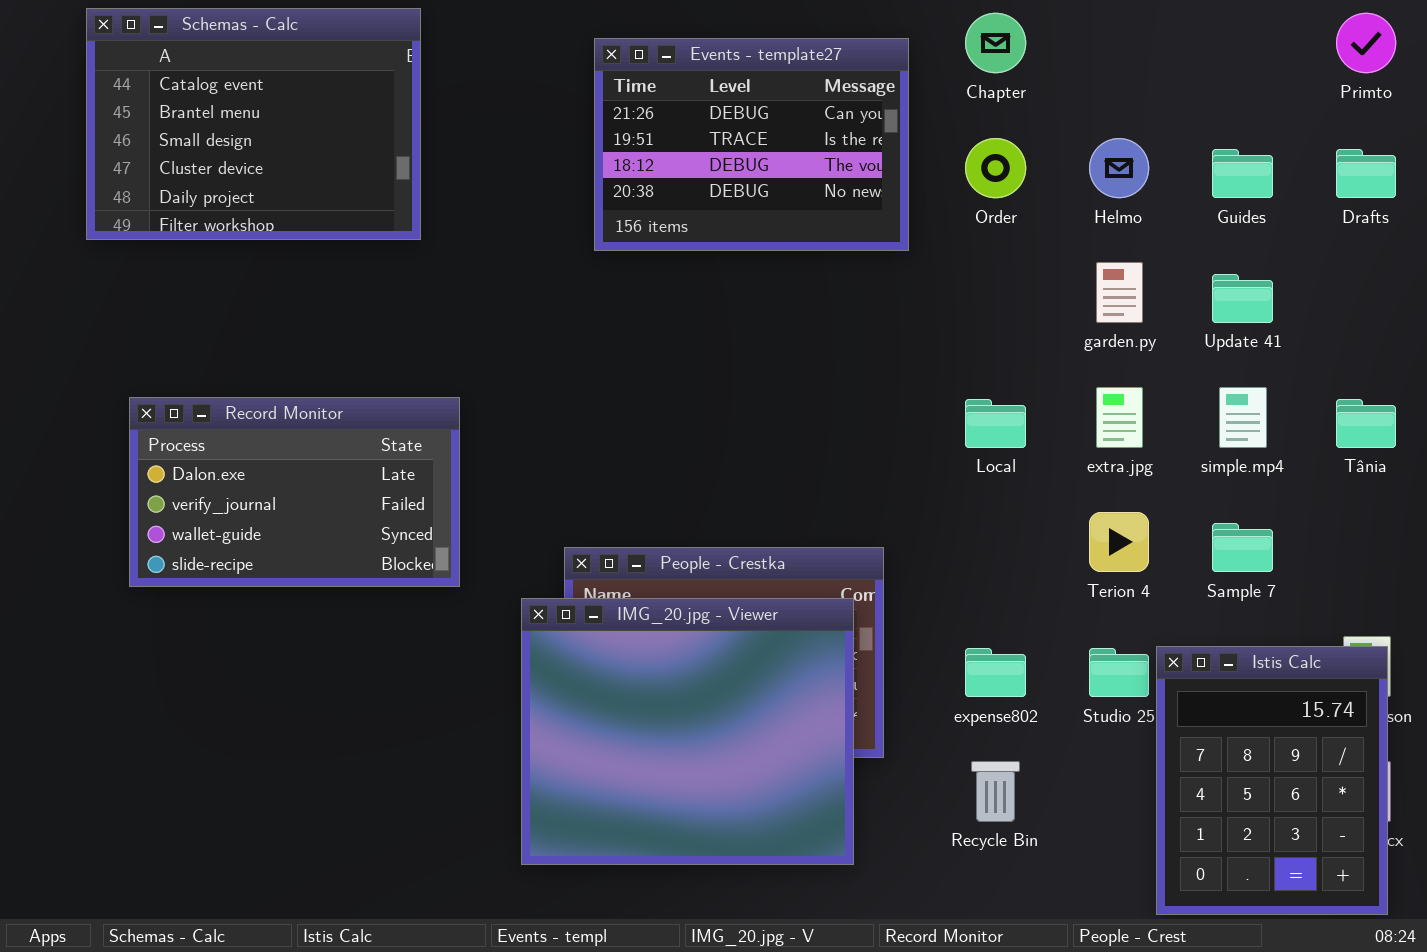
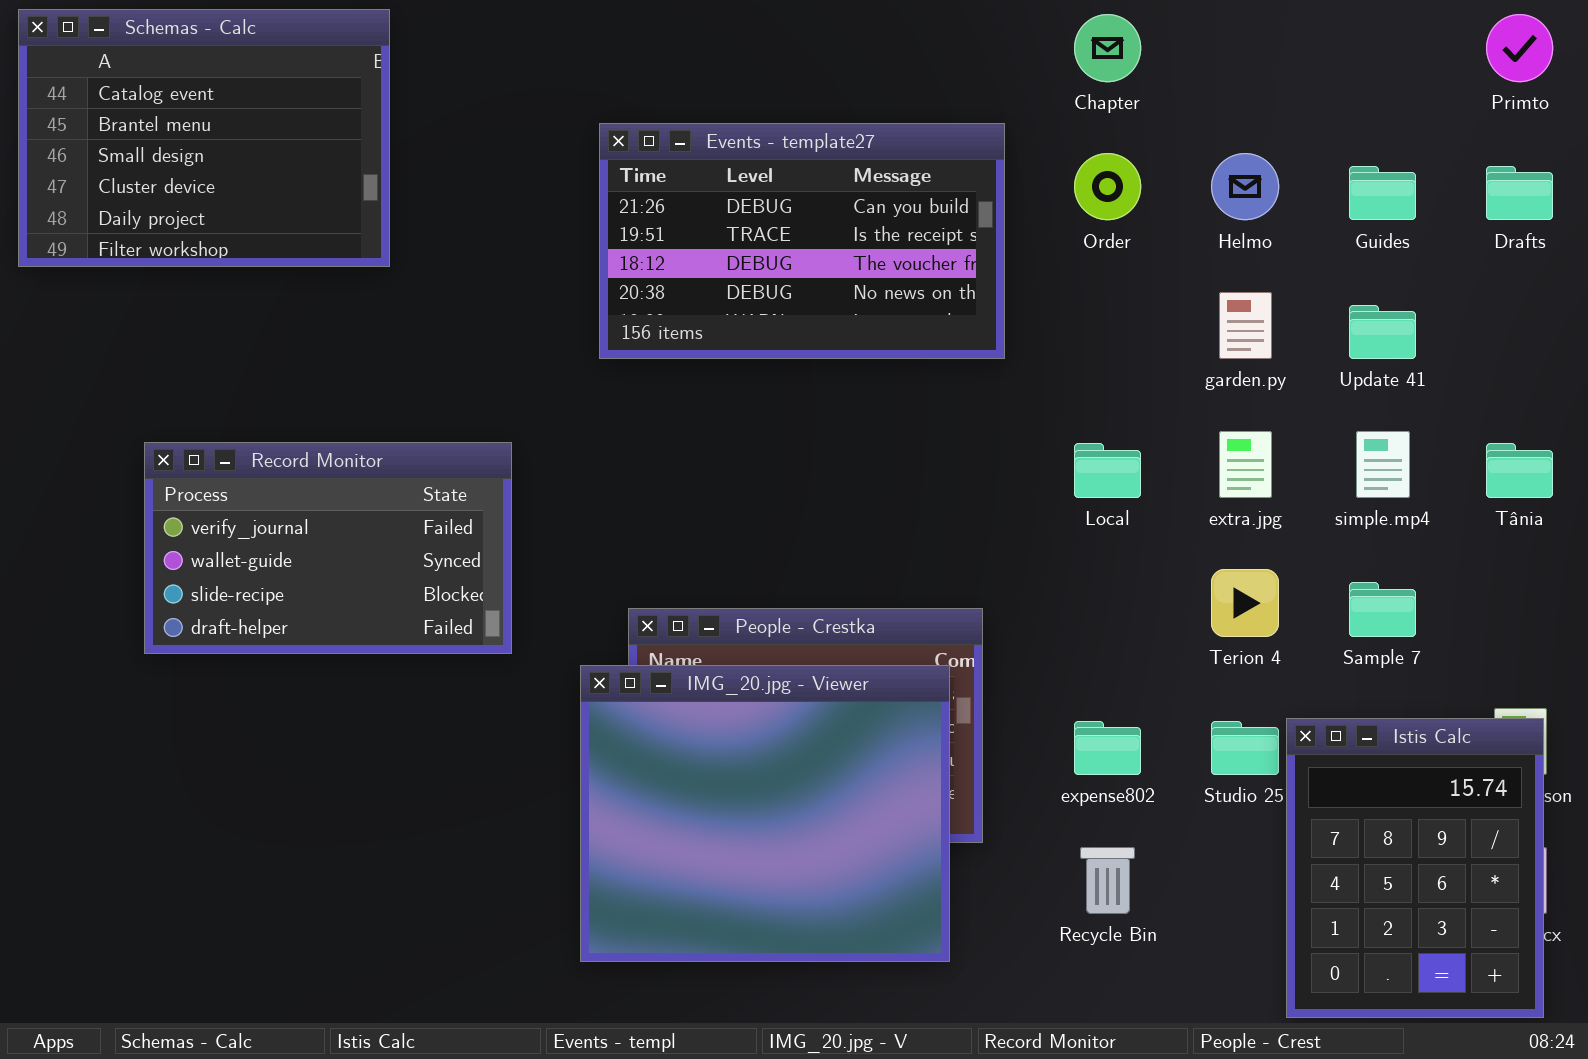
Schemas - Calc: [86,8,421,240] -> [18,9,390,267], moved
Events - template27: [594,38,909,251] -> [599,123,1005,359], moved, resized
Record Monitor: [129,397,460,587] -> [144,442,512,654], scrolled down 1 row

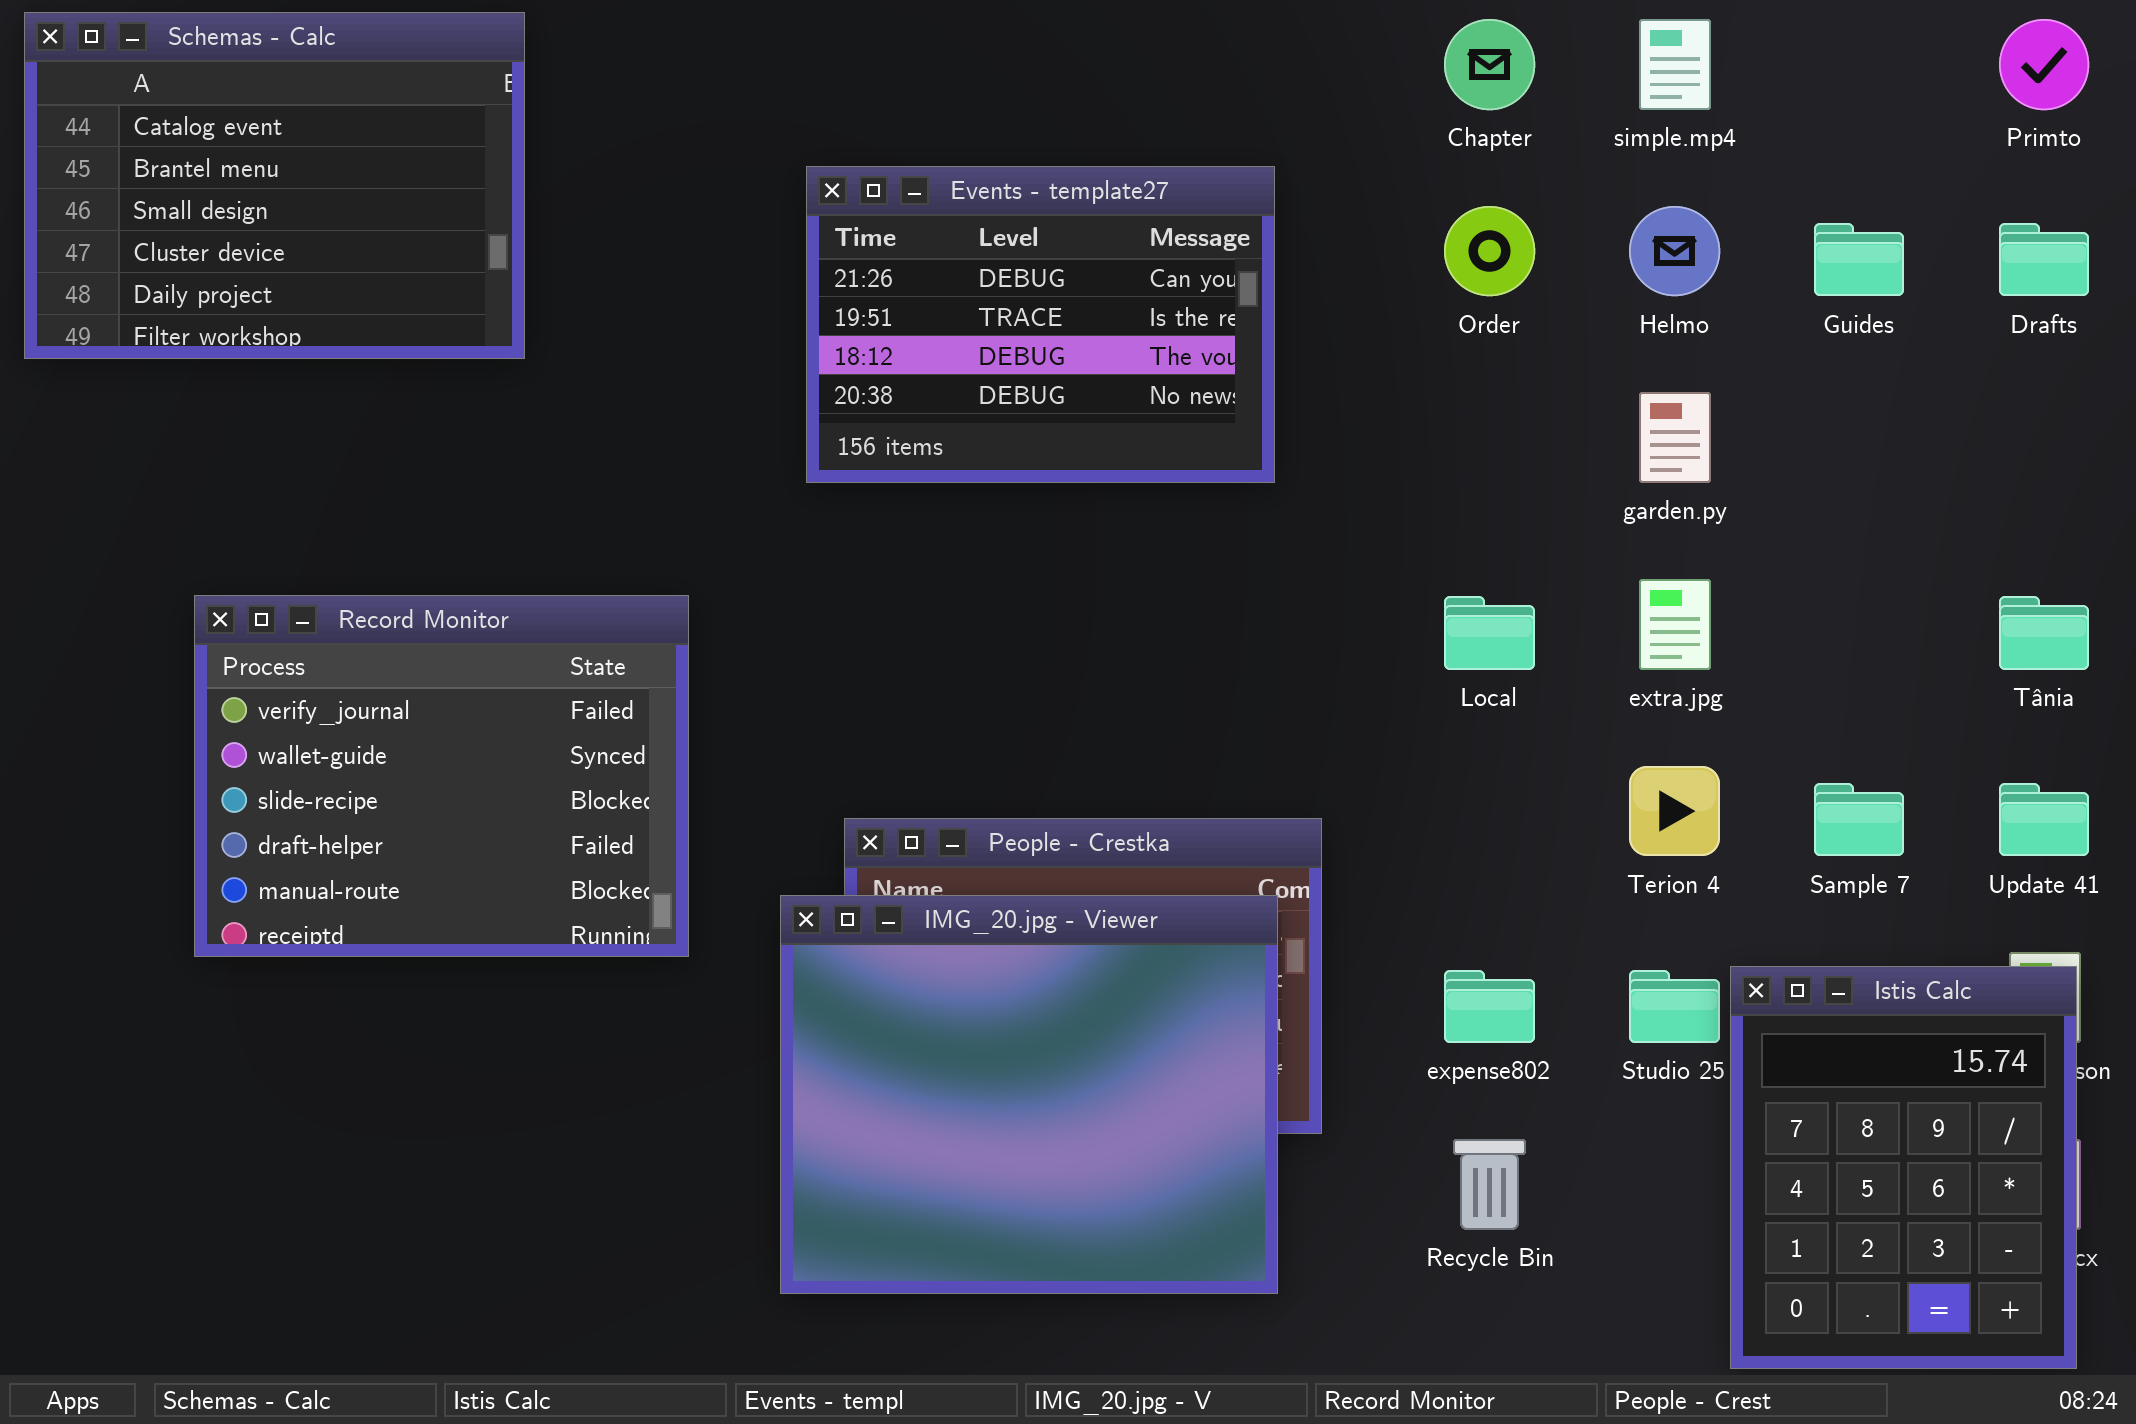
Events - template27: [599,123,1005,359] -> [806,166,1275,483], resized
Update 41: [1349,305,1416,359] -> [1999,783,2089,856], moved
simple.mp4: [1356,431,1410,498] -> [1639,19,1711,110], moved
Record Monitor: [144,442,512,654] -> [194,595,689,957], resized

